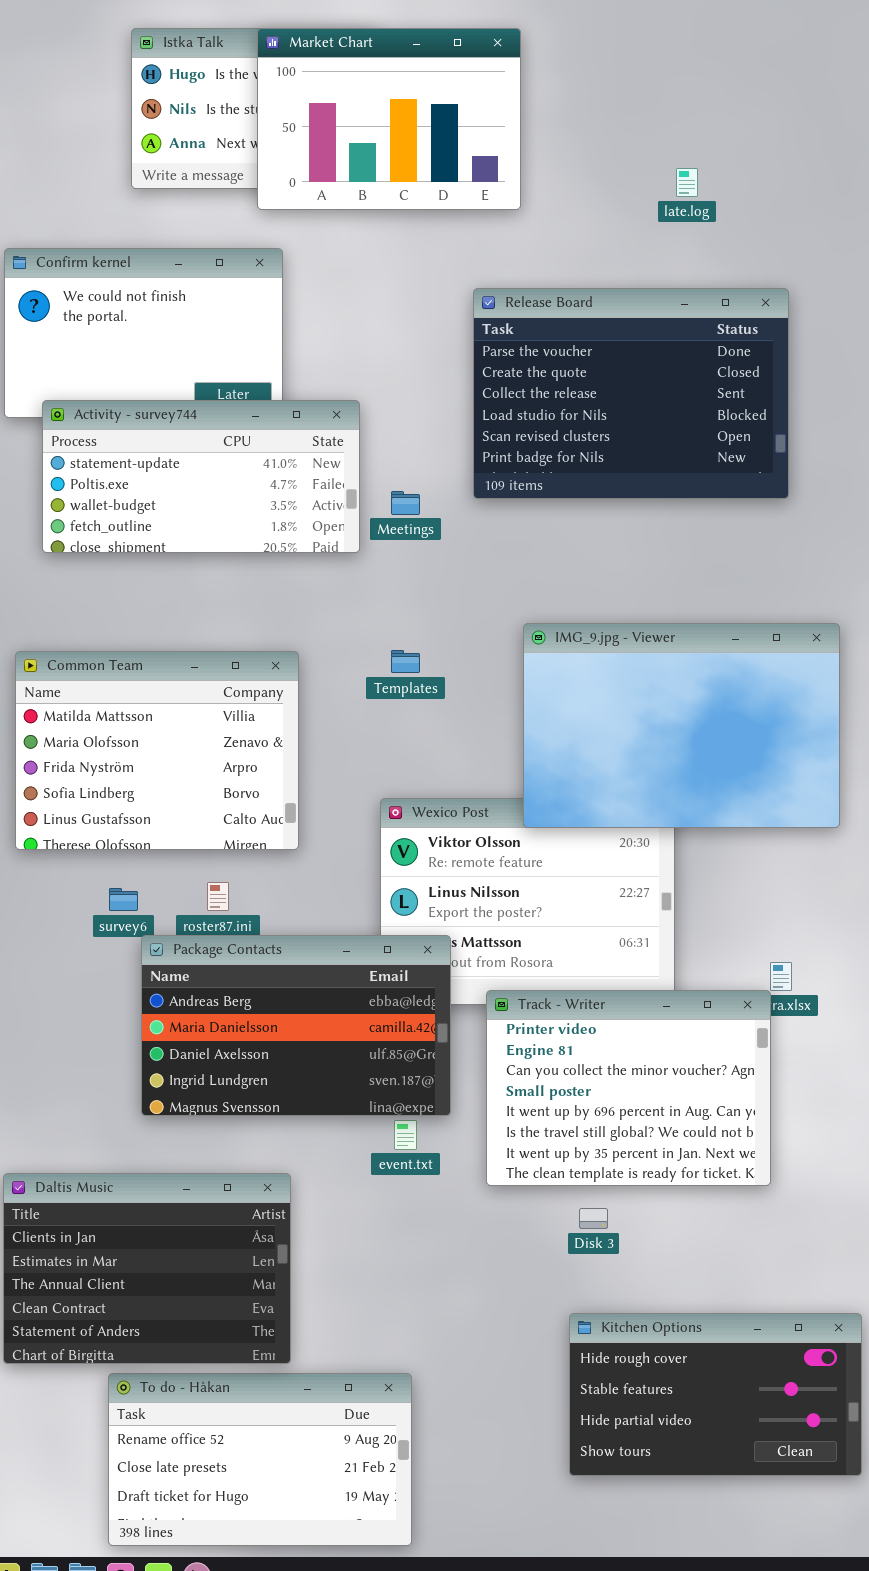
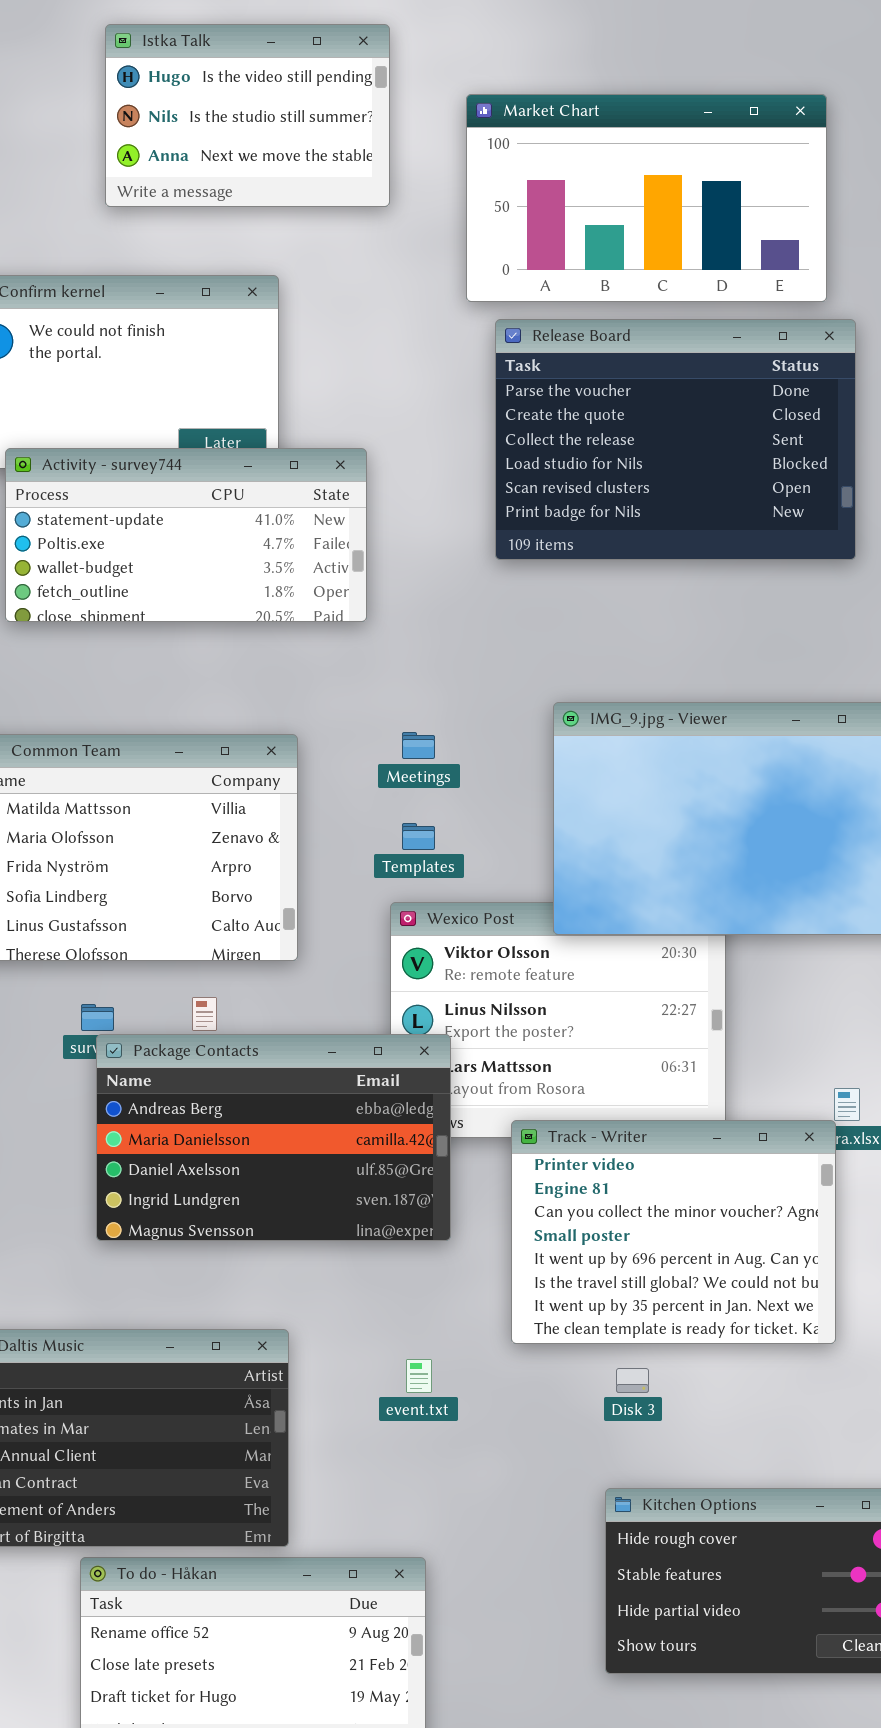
Market Chart: [257,28,521,210] -> [466,94,827,302], moved, resized
Meetings: [391,491,420,515] -> [402,732,435,759], moved
Templates: [391,650,420,673] -> [402,823,435,850], moved
Package Contacts: [141,935,451,1116] -> [96,1034,451,1241], moved
event.txt: [394,1120,417,1150] -> [406,1359,432,1393], moved

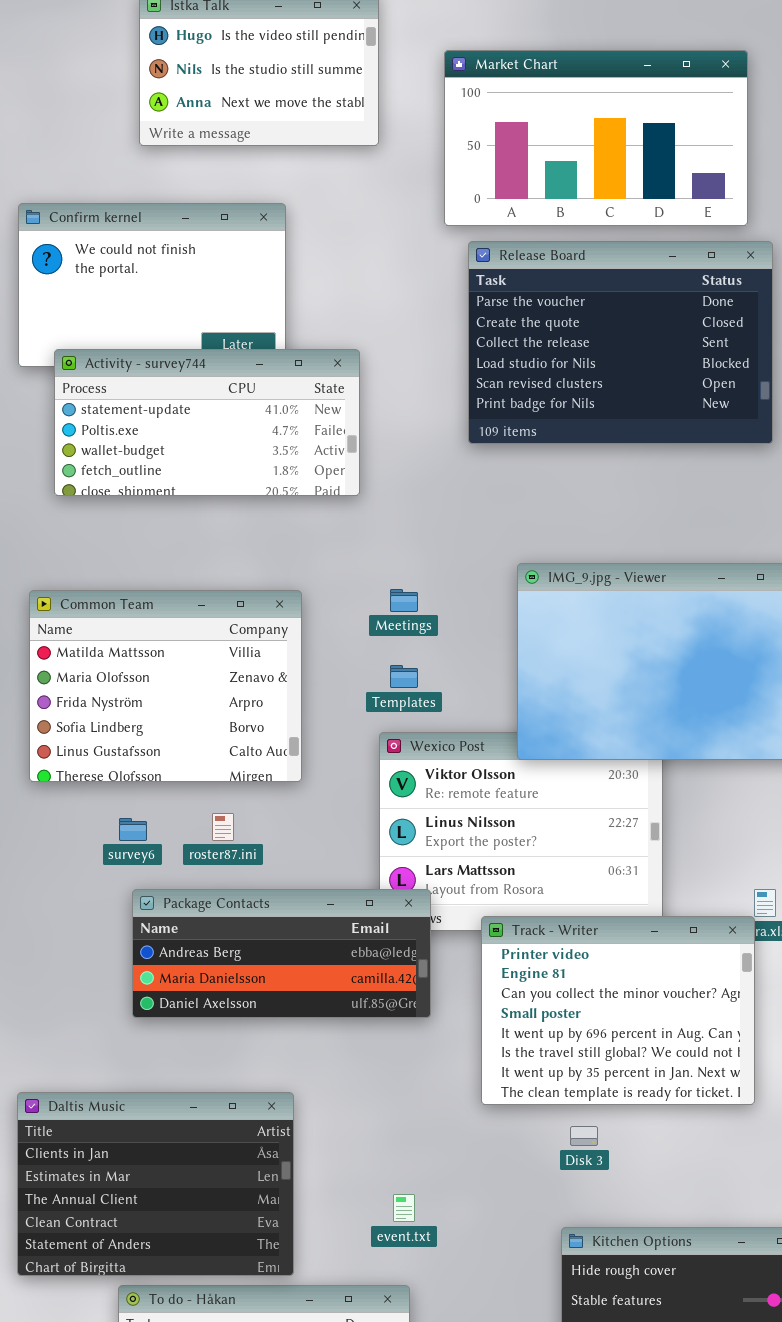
Package Contacts: [96,1034,451,1241] -> [132,889,431,1018], resized
event.txt: [406,1359,432,1393] -> [393,1194,415,1222], moved

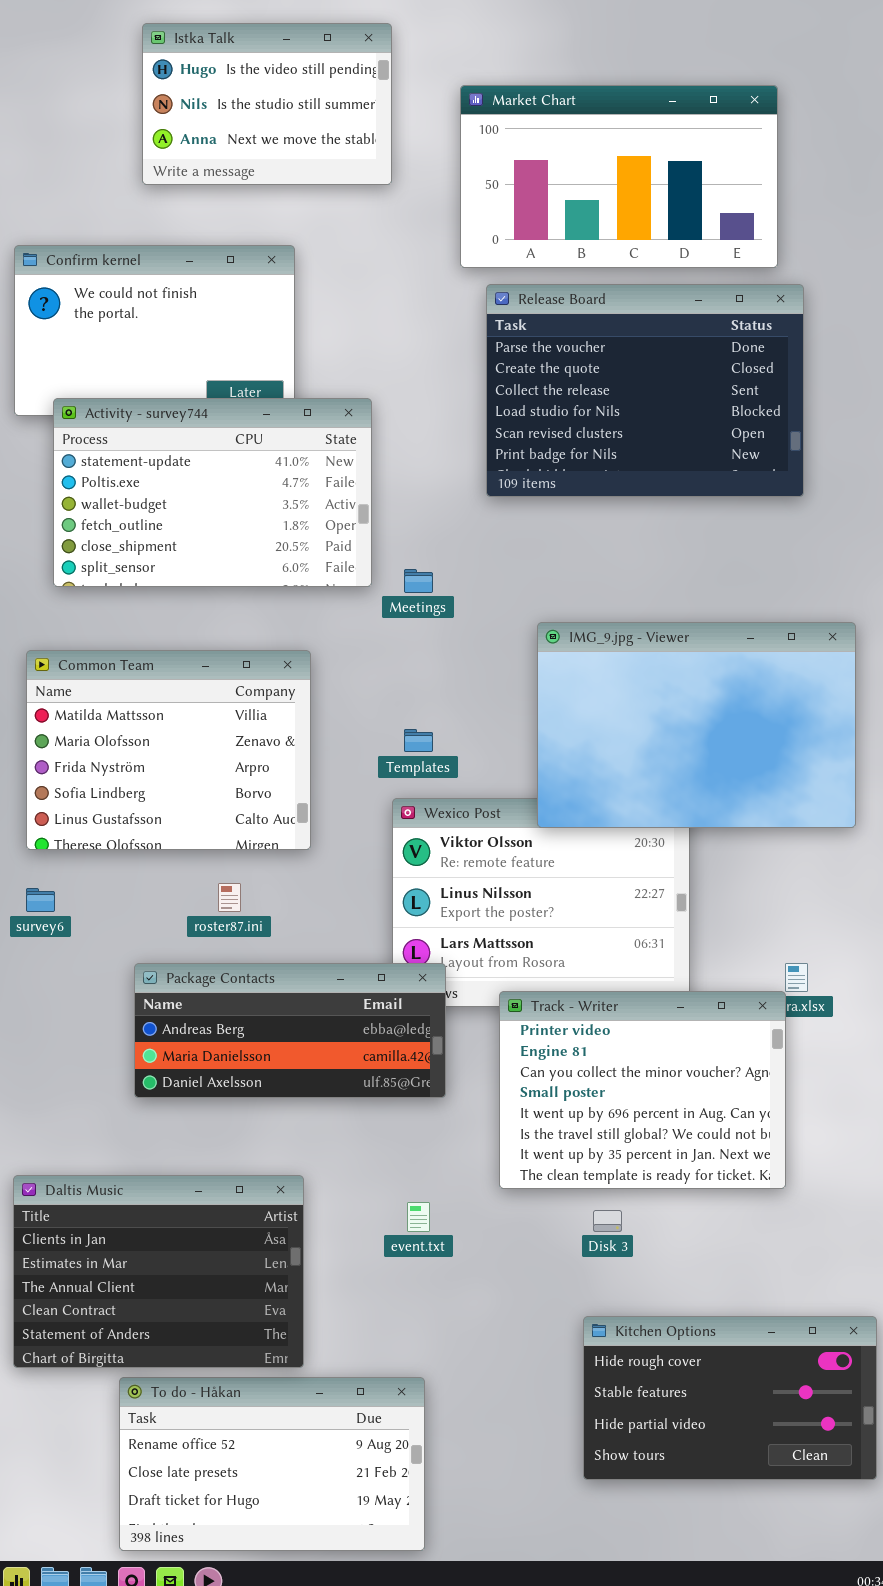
Activity - survey744: [54,349,360,496] -> [53,398,372,587], resized
Meetings: [390,589,418,612] -> [404,569,433,593], moved
survey6: [119,818,147,841] -> [26,888,55,912], moved
event.txt: [393,1194,415,1222] -> [407,1202,430,1232], moved

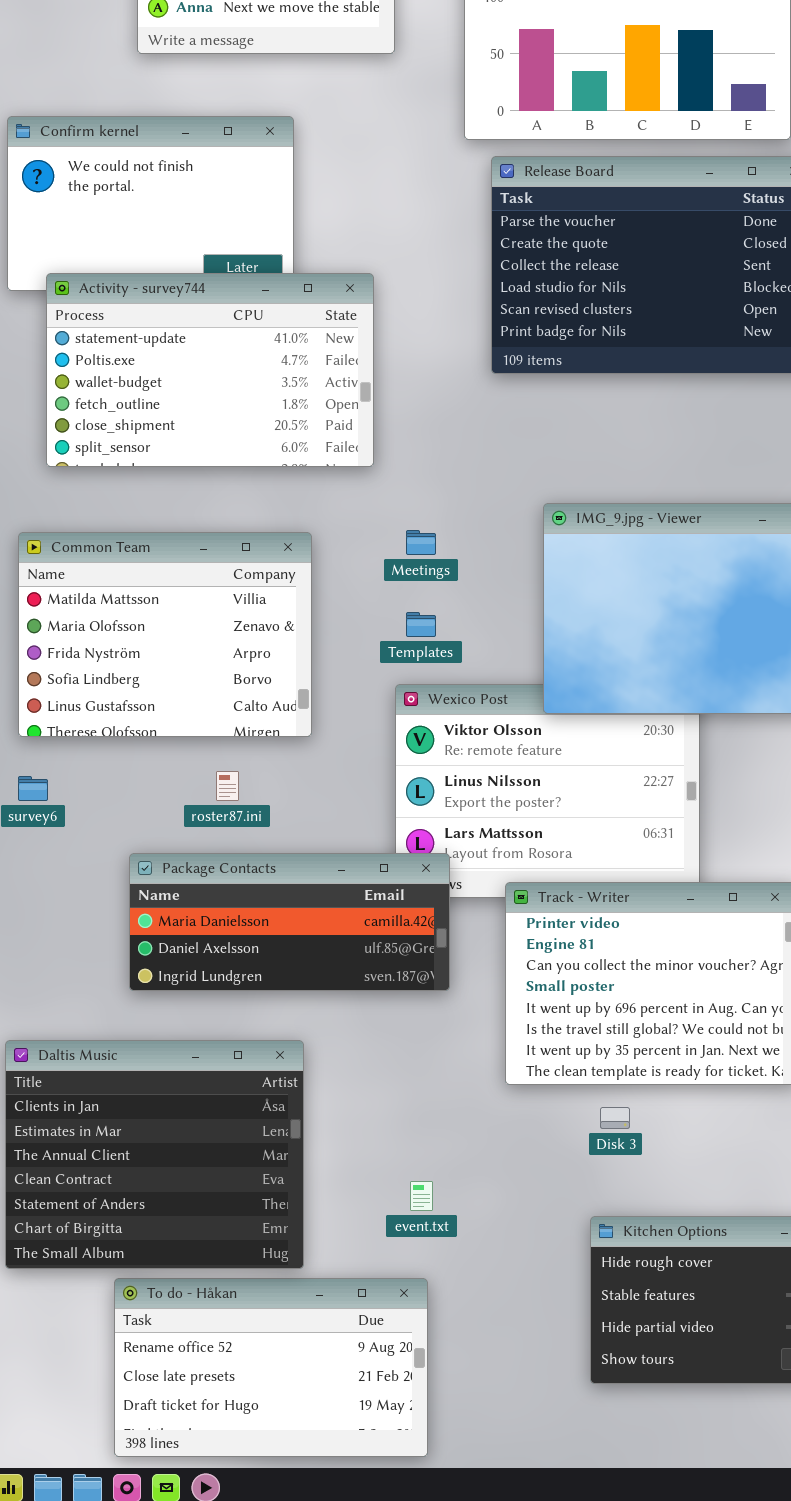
Meetings: [404,569,433,593] -> [406,530,436,555], moved
Package Contacts: [134,963,446,1098] -> [129,853,450,991], scrolled down 1 row
Daltis Music: [13,1175,304,1368] -> [5,1040,304,1269], resized
event.txt: [407,1202,430,1232] -> [410,1181,433,1211], moved

